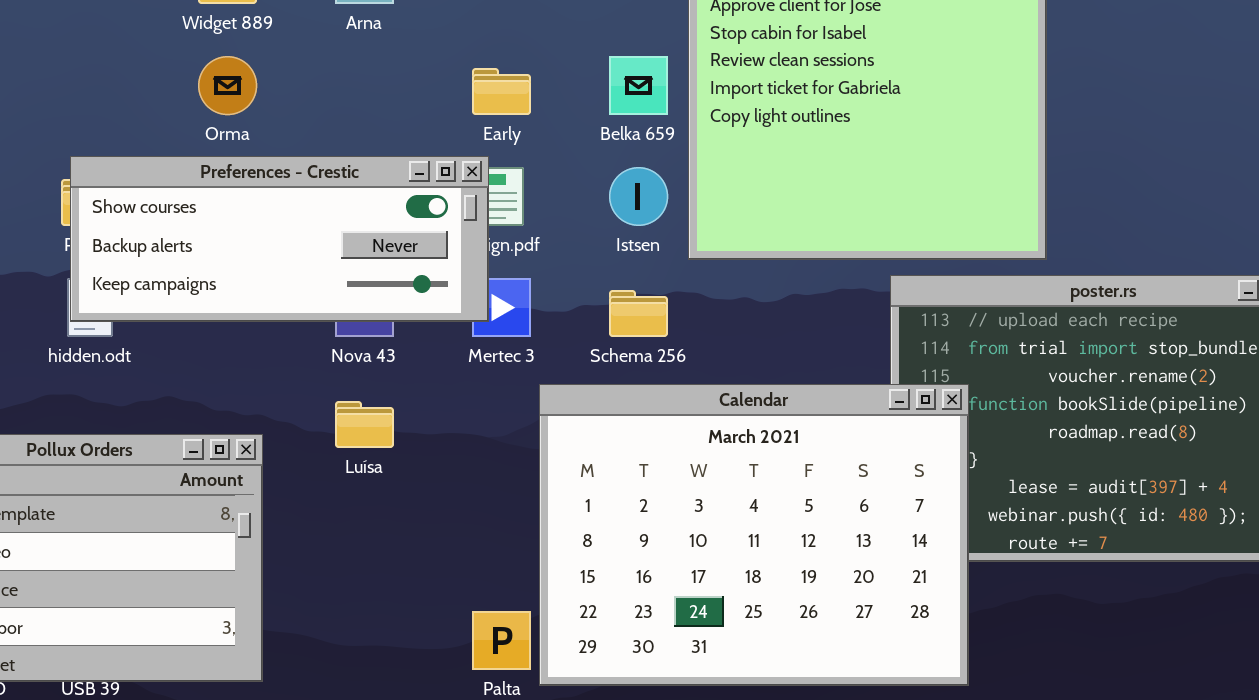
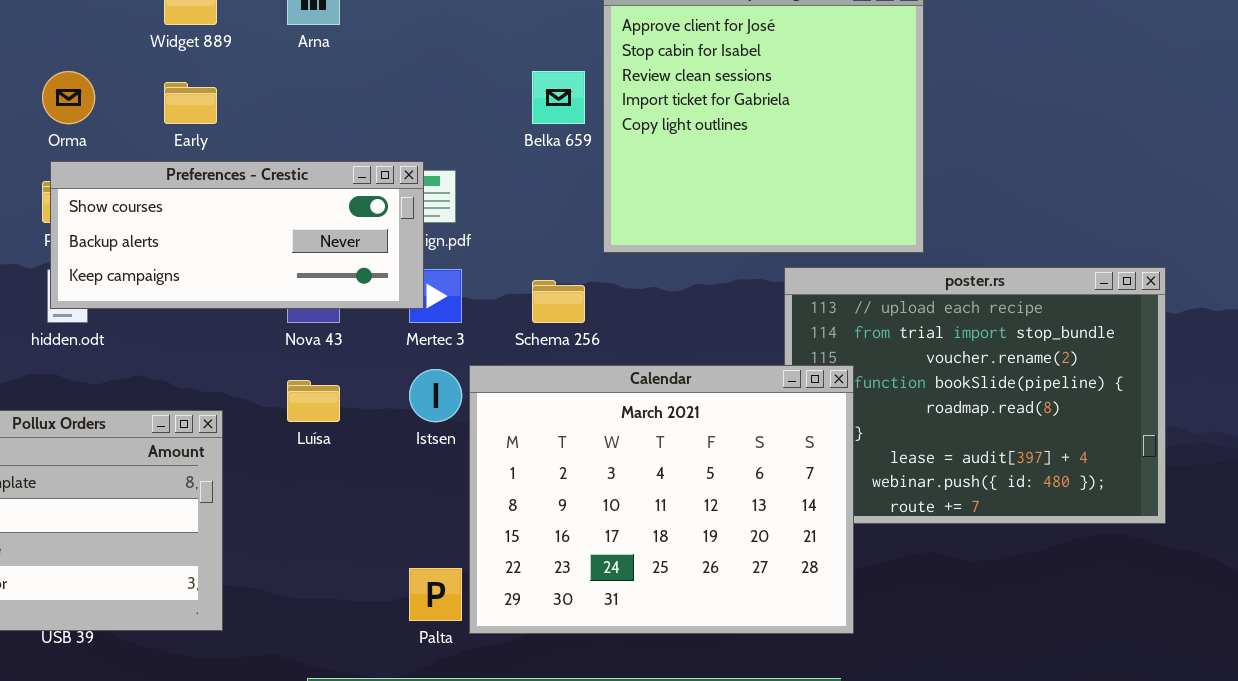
Orma: [198,56,257,115] -> [42,71,95,124], moved
Early: [472,68,531,115] -> [164,82,217,124], moved
Istsen: [609,167,668,226] -> [409,369,462,422], moved

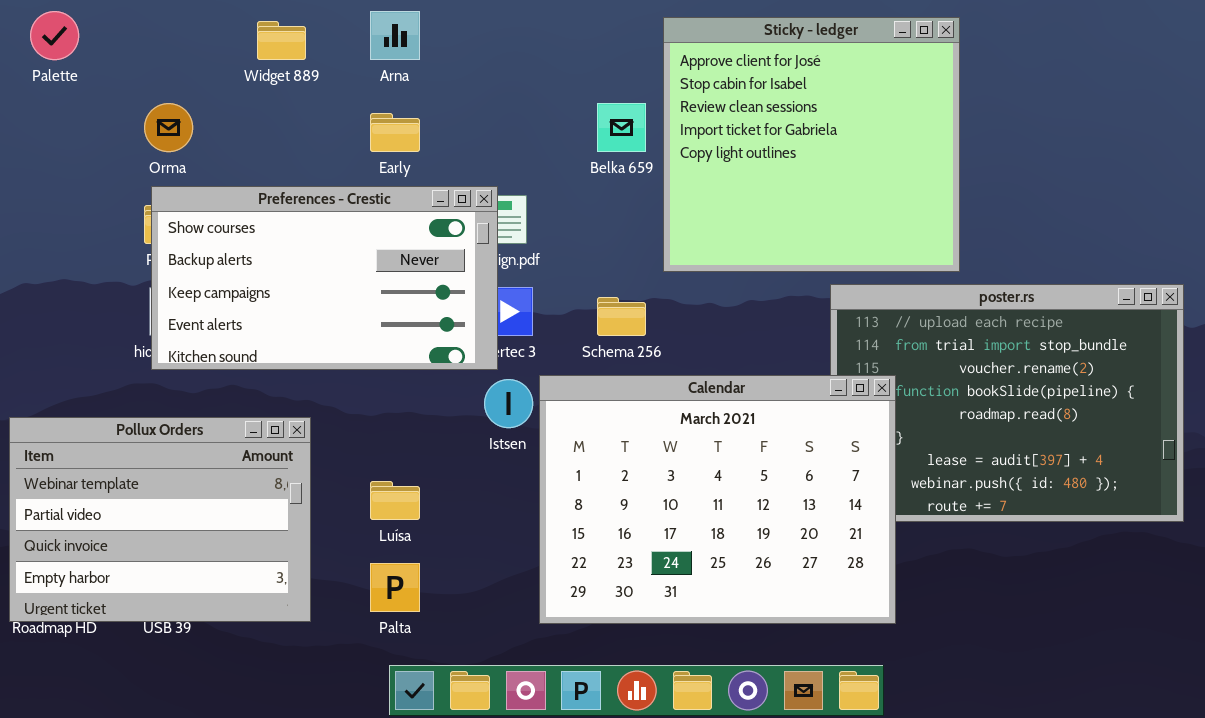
Early: [164,82,217,124] -> [370,113,420,152], moved
Preferences - Crestic: [50,161,424,309] -> [151,186,498,370], resized
Luísa: [287,380,340,422] -> [370,481,420,520], moved
Palta: [409,568,462,621] -> [370,563,420,612], moved

